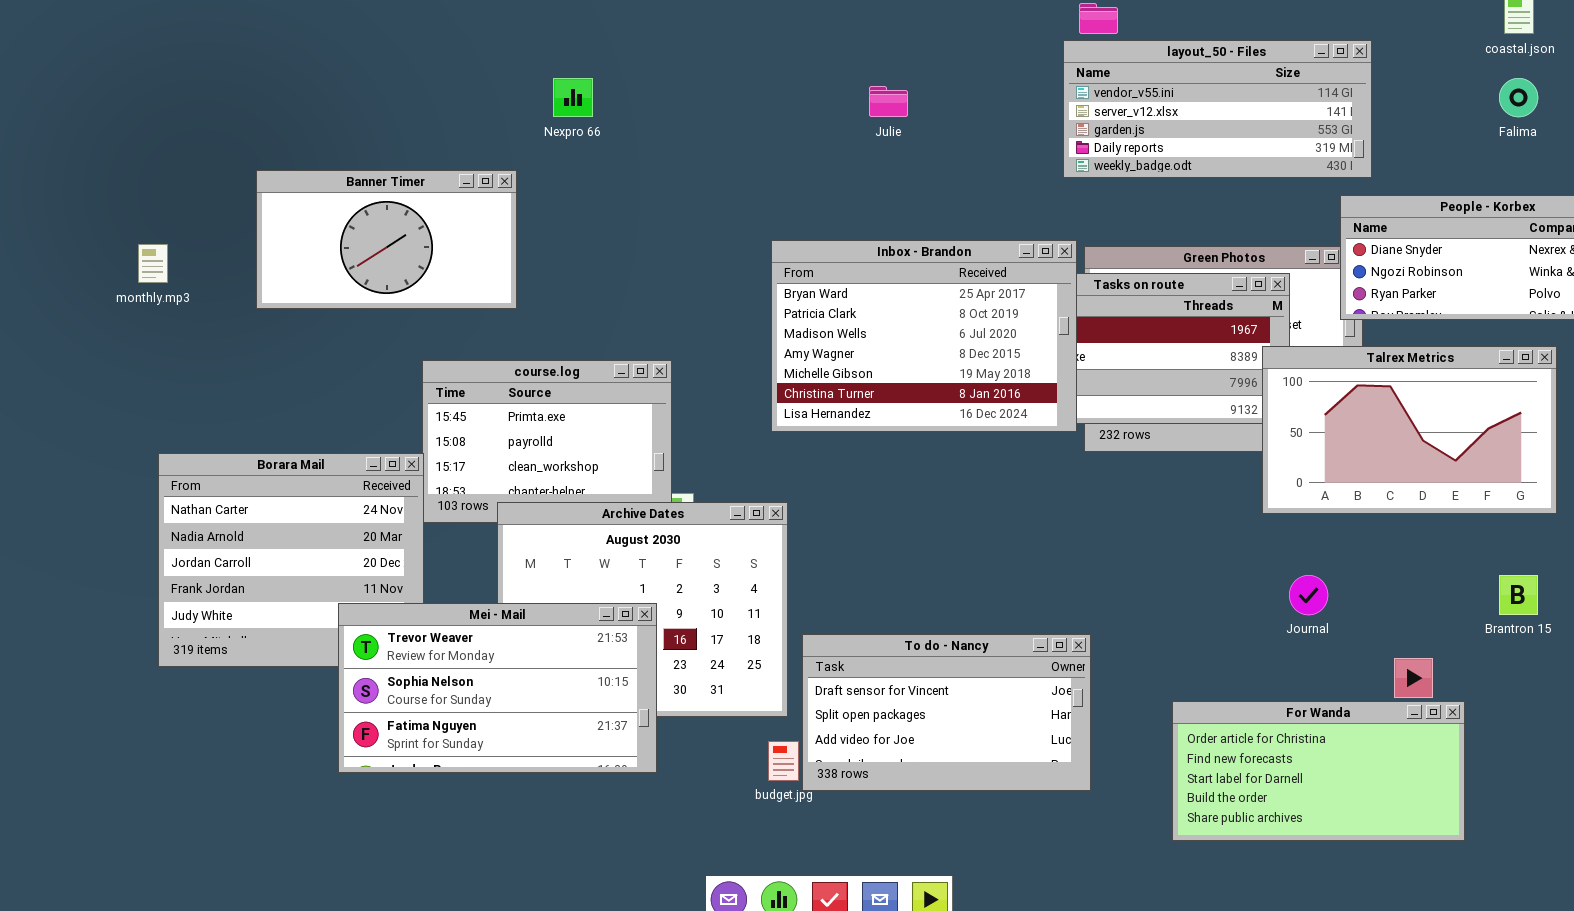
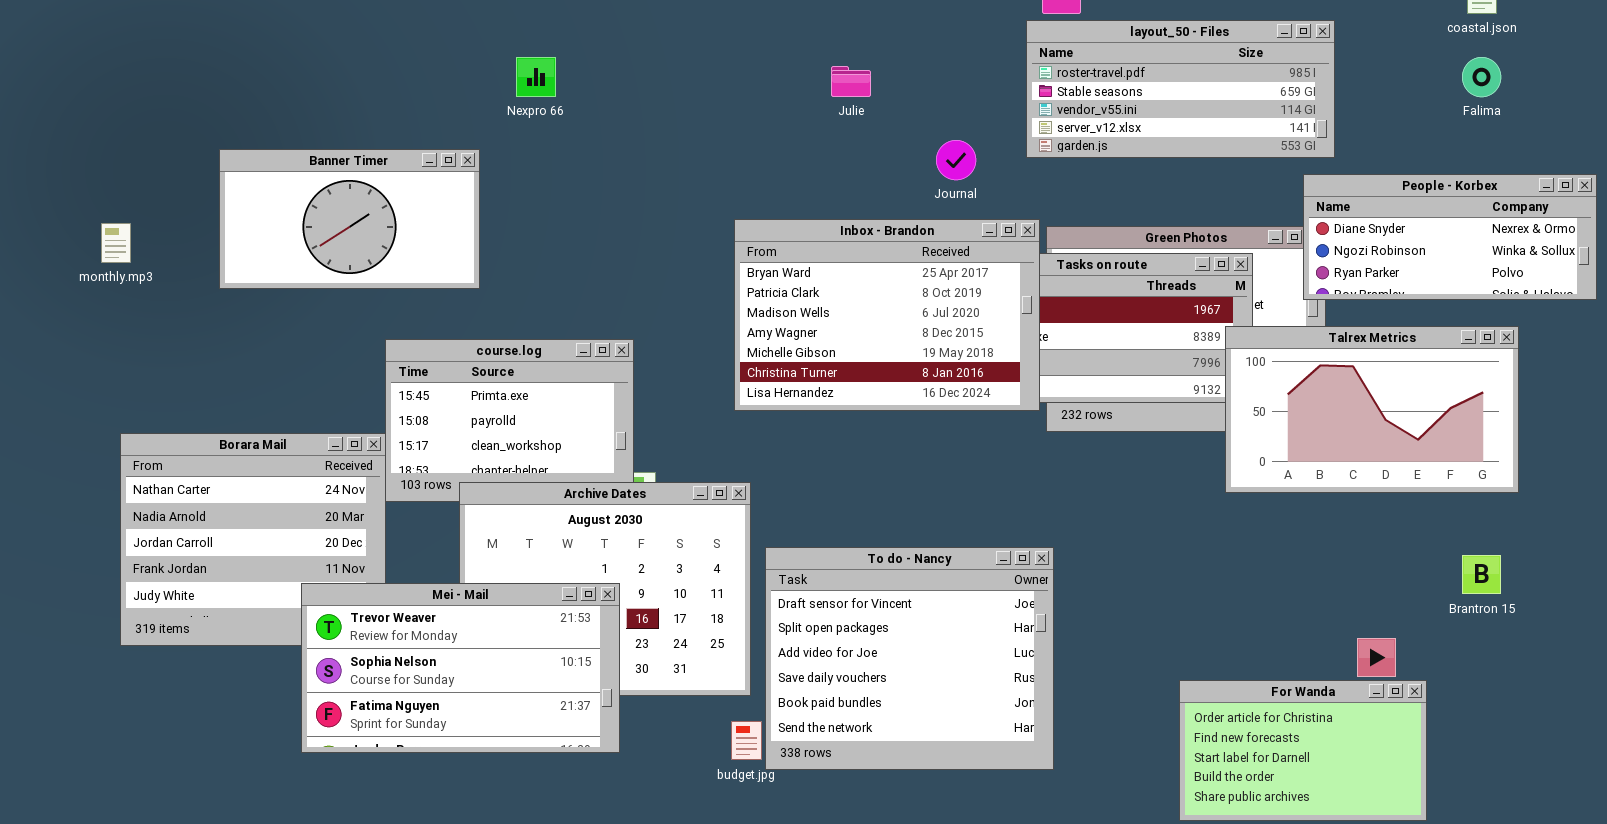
layout_50 - Files: [1063,40,1372,178] -> [1026,20,1335,158], scrolled up 2 rows
Journal: [1289,575,1328,615] -> [936,140,976,180], moved
To do - Nancy: [802,634,1091,791] -> [765,547,1054,770], resized
For Wanda: [1172,701,1465,841] -> [1179,680,1427,821], resized

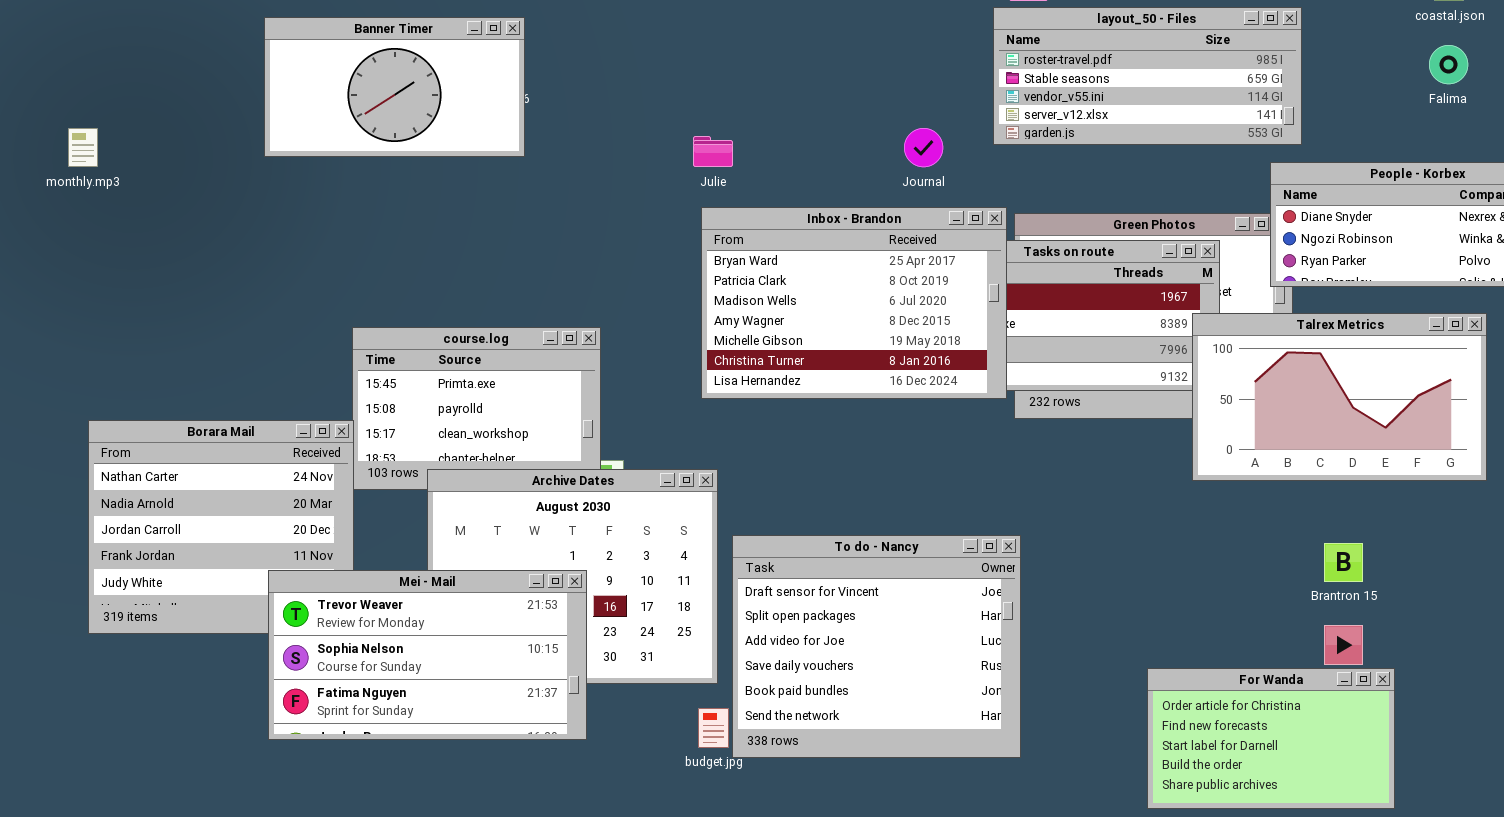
Julie: [831,66,871,97] -> [693,136,733,167], moved
Banner Timer: [219,149,480,289] -> [264,17,525,157], moved
monthly.mp3: [101,223,131,263] -> [68,128,98,167], moved
Brantron 15: [1462,555,1501,594] -> [1324,543,1363,582], moved

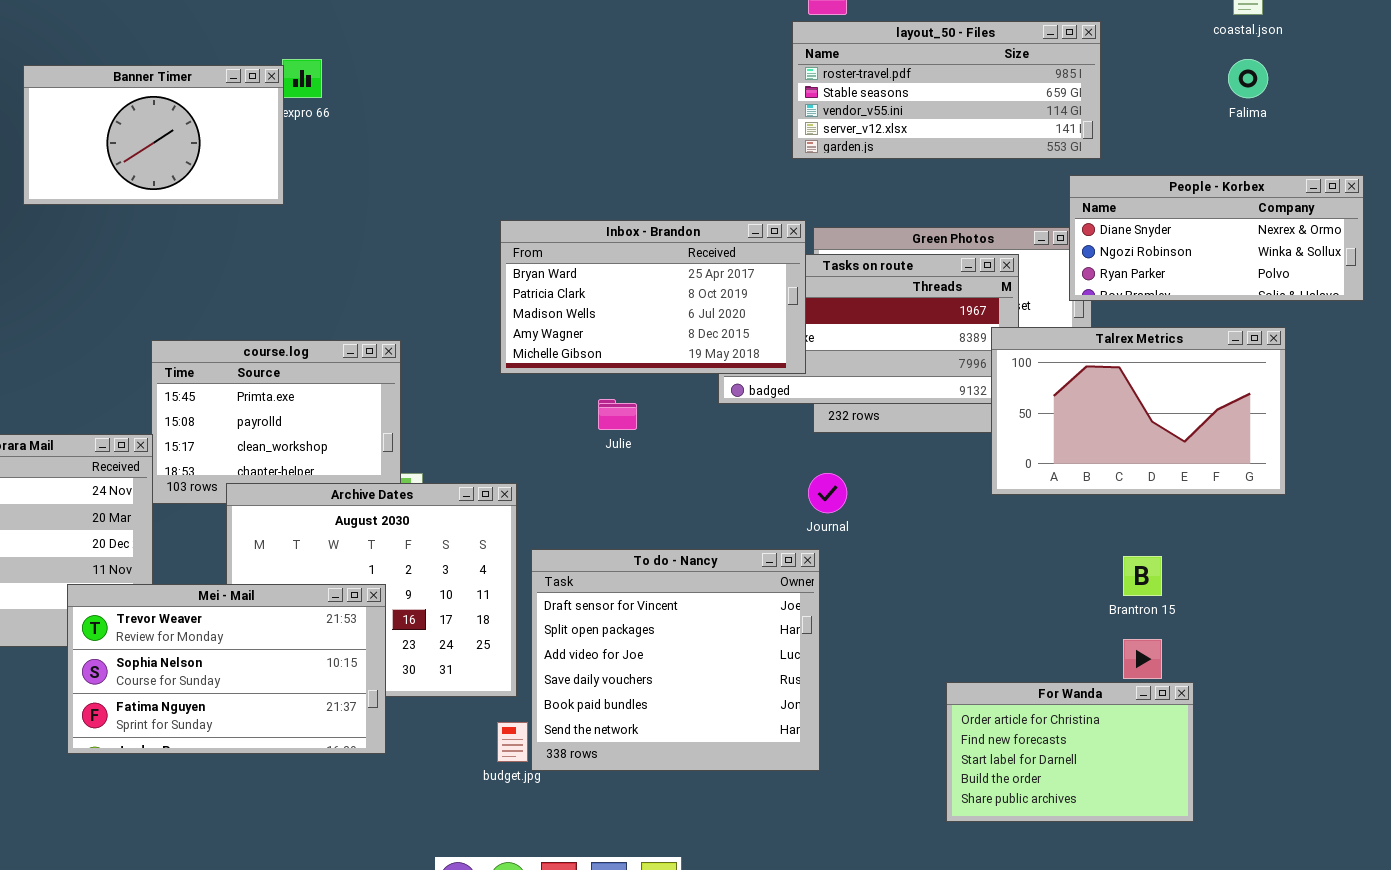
Banner Timer: [264,17,525,157] -> [23,65,284,205], moved
Journal: [904,128,943,167] -> [808,473,847,513], moved
Julie: [693,136,733,167] -> [598,399,637,430], moved
Inbox - Brandon: [701,207,1007,399] -> [500,220,806,374], resized

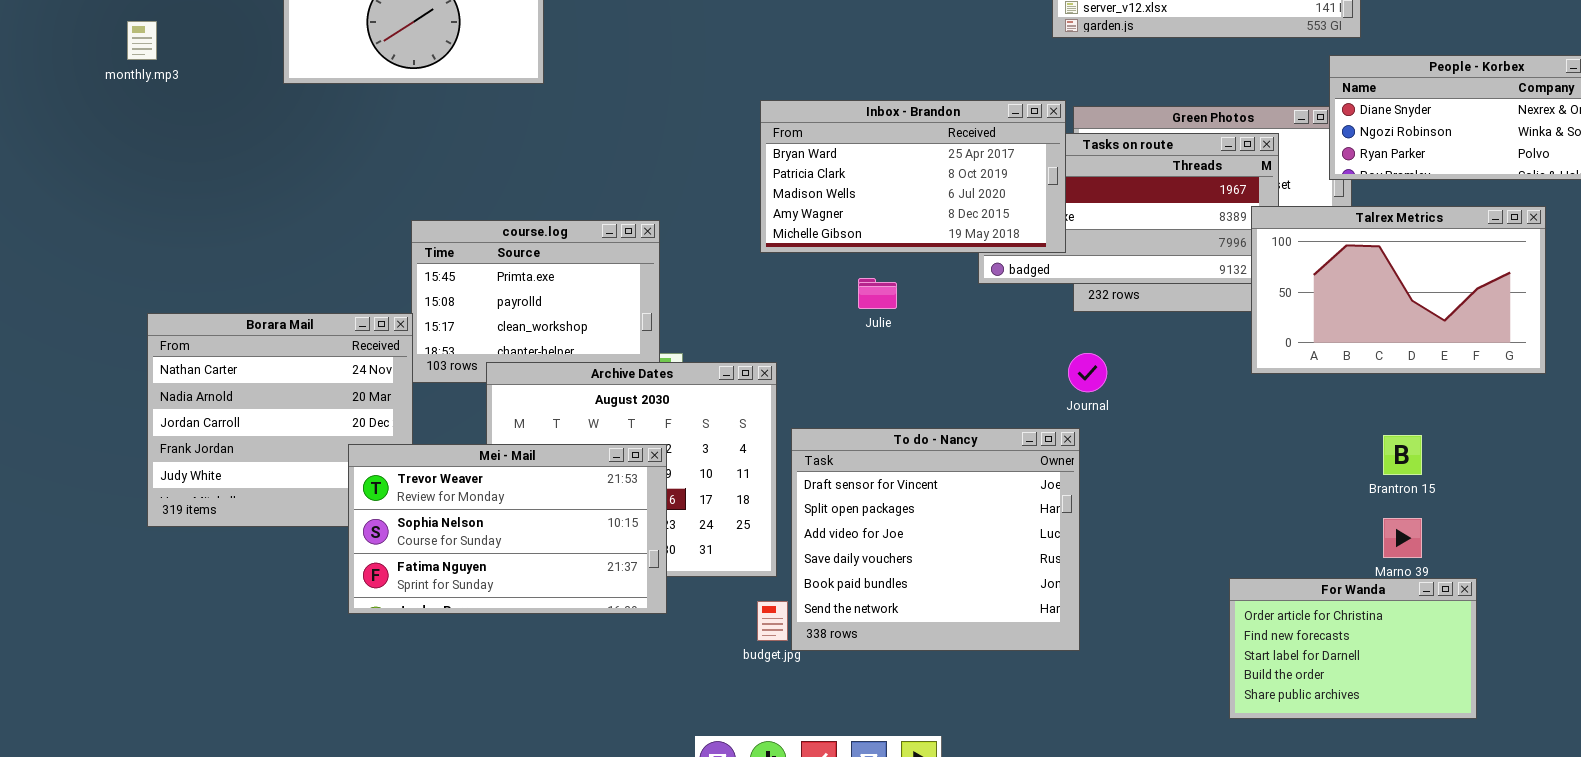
Mei - Mail: [67,584,386,754] -> [348,444,667,614], moved
For Wanda: [946,682,1194,822] -> [1229,578,1477,719], moved

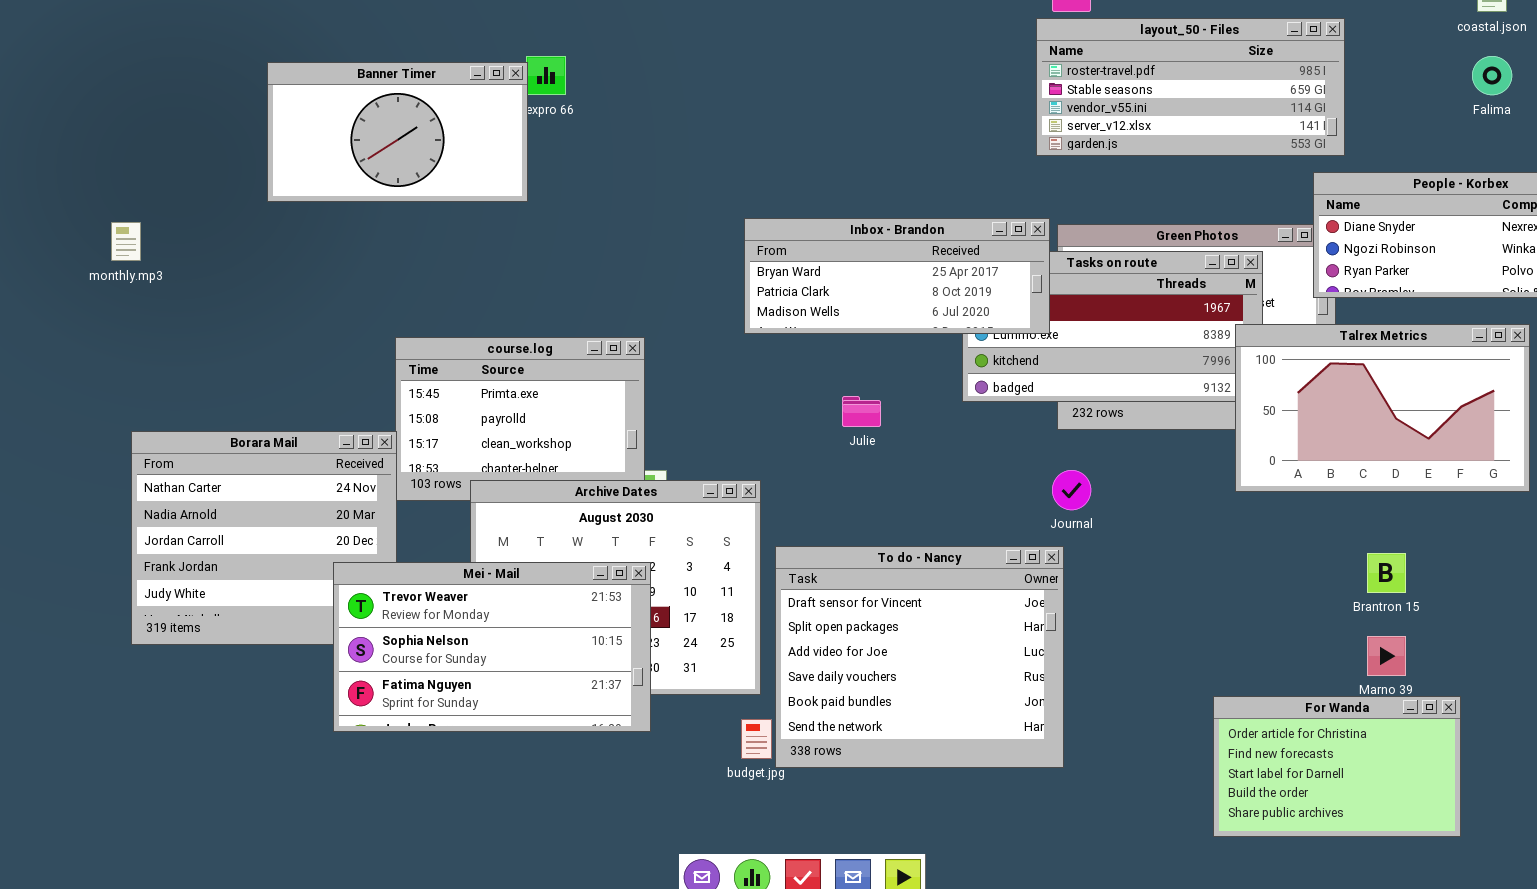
monthly.mp3: [127,21,157,60] -> [111,222,141,261], moved
Inbox - Brandon: [760,100,1066,253] -> [744,218,1050,334], resized

